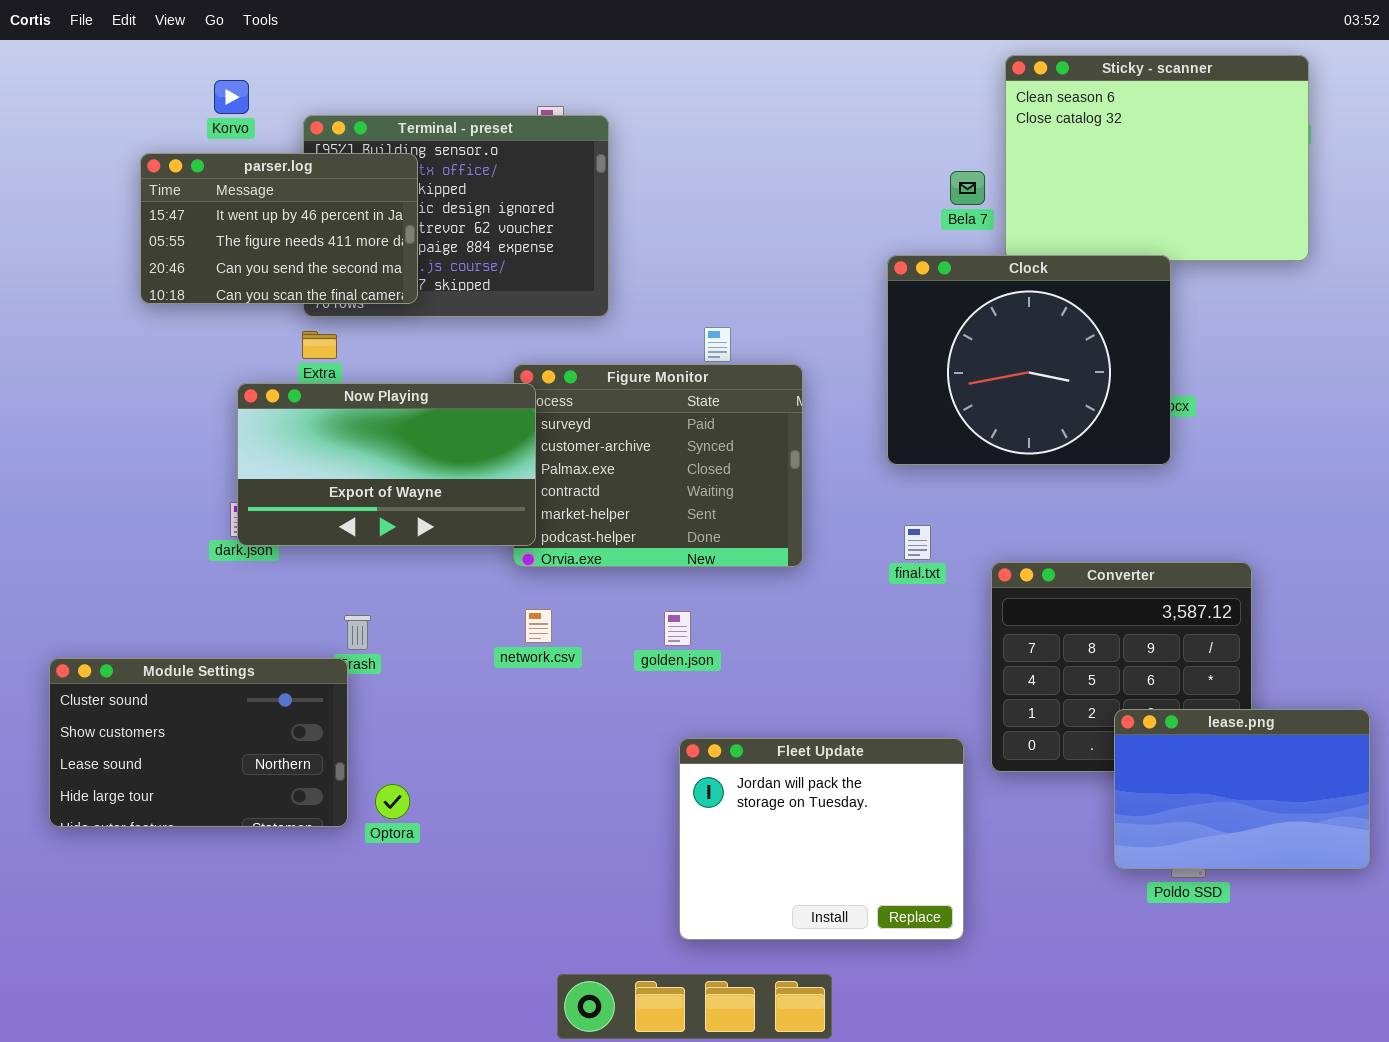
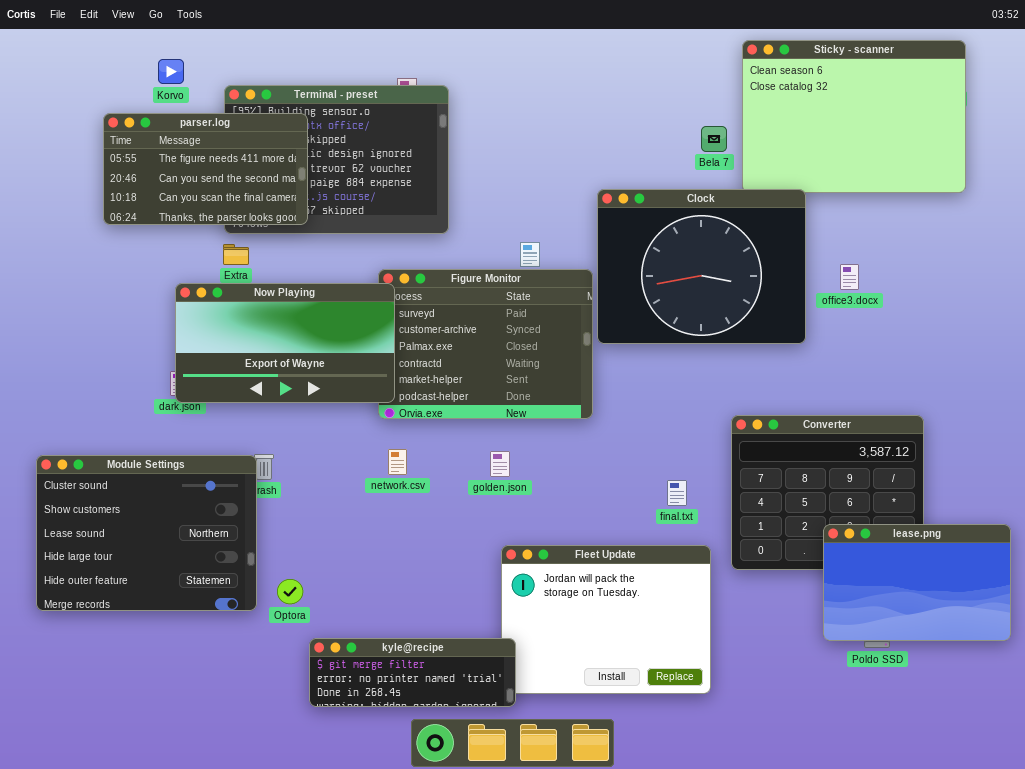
parser.log: [140,153,418,304] -> [103,113,308,225], scrolled down 1 row
Clock: [887,255,1171,465] -> [597,189,806,344], moved
final.txt: [904,525,931,560] -> [667,480,687,506], moved
Module Settings: [49,658,348,827] -> [36,455,257,611], resized
kyle@recipe: none -> [309,638,516,707], opened

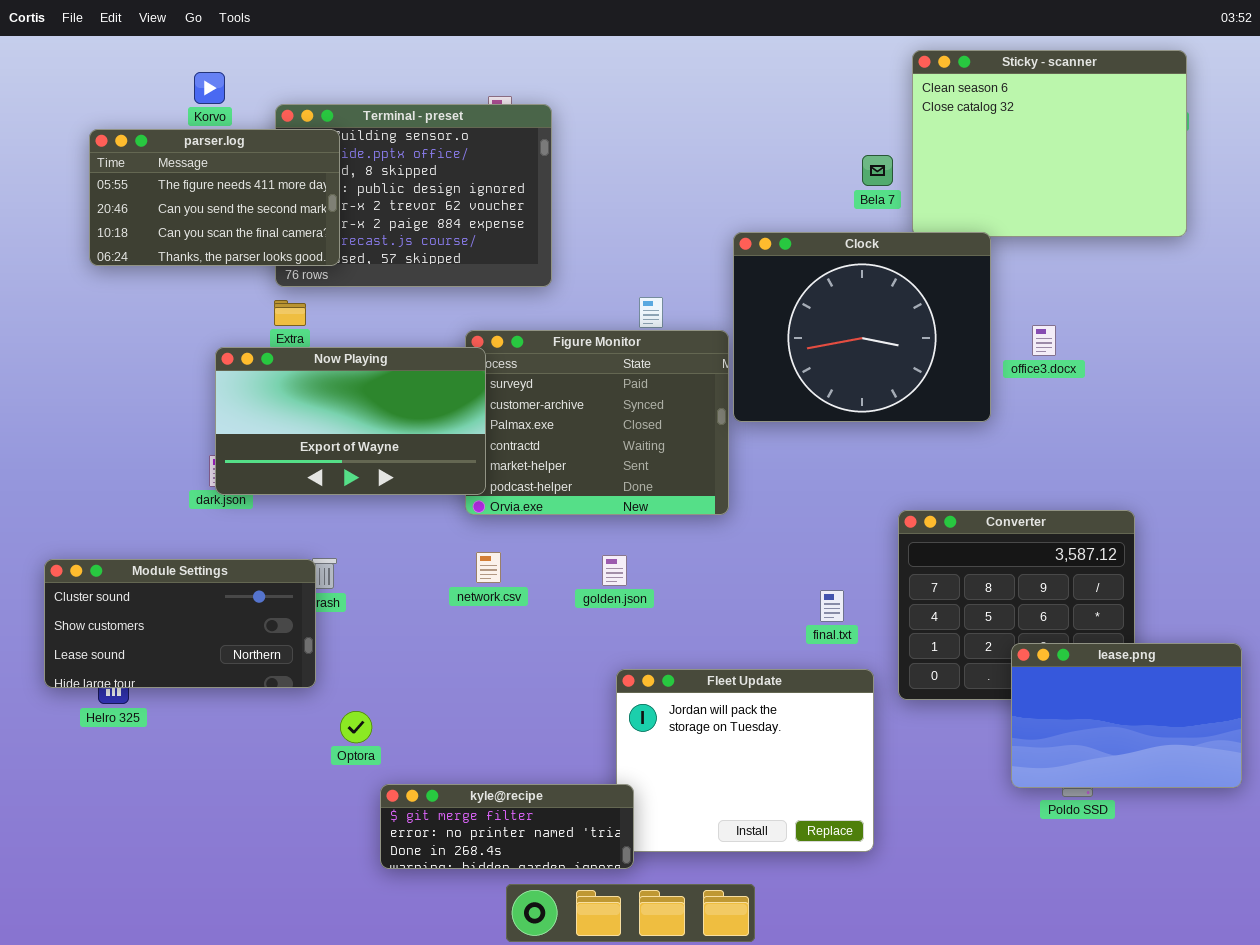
parser.log: [103,113,308,225] -> [89,129,340,266], moved
Module Settings: [36,455,257,611] -> [44,559,316,688], resized

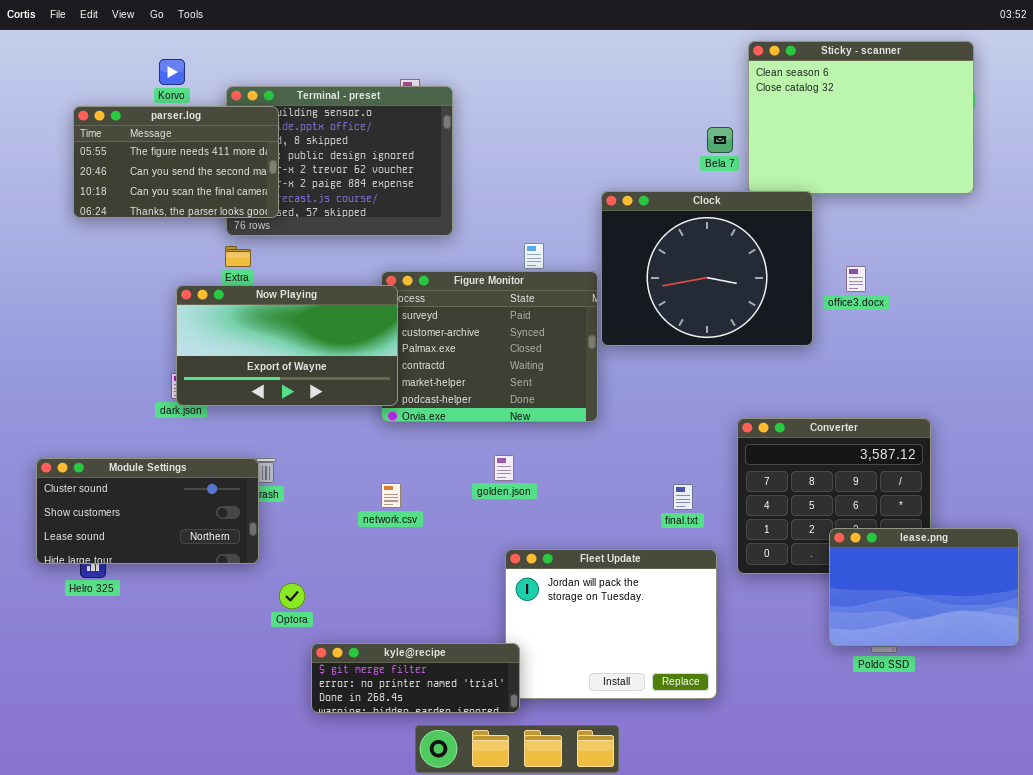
network.csv: [476,552,501,583] -> [381,483,401,508], moved

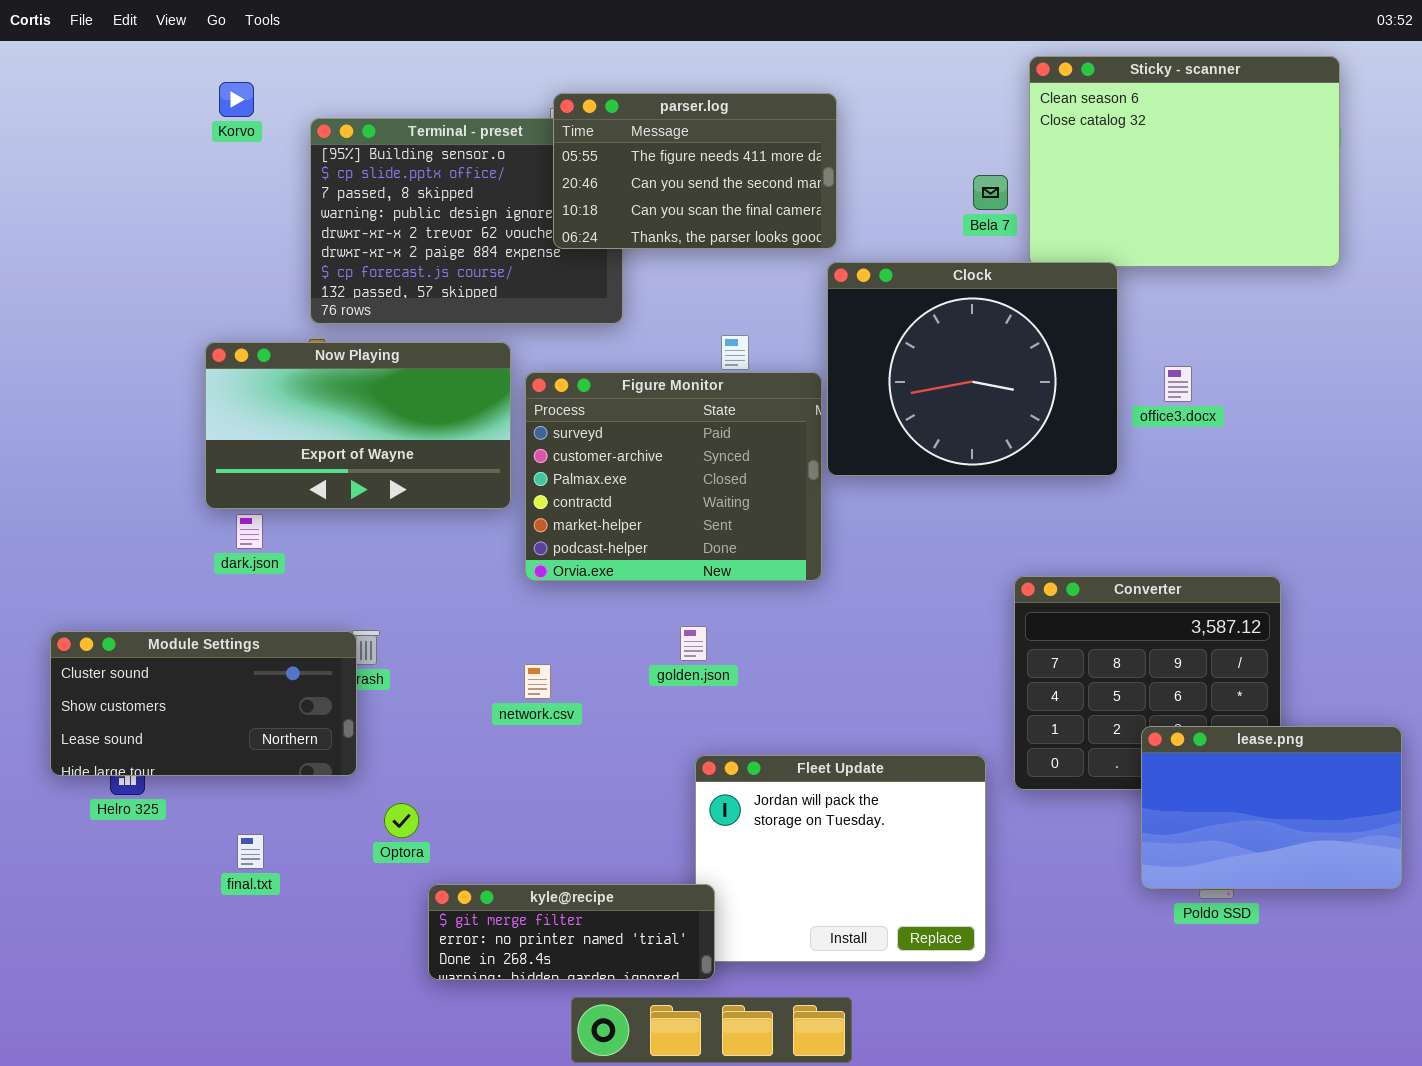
parser.log: [73,106,279,218] -> [553,93,837,249], moved
Now Playing: [176,285,398,406] -> [205,342,511,509], moved
final.txt: [673,484,693,510] -> [237,834,264,869], moved

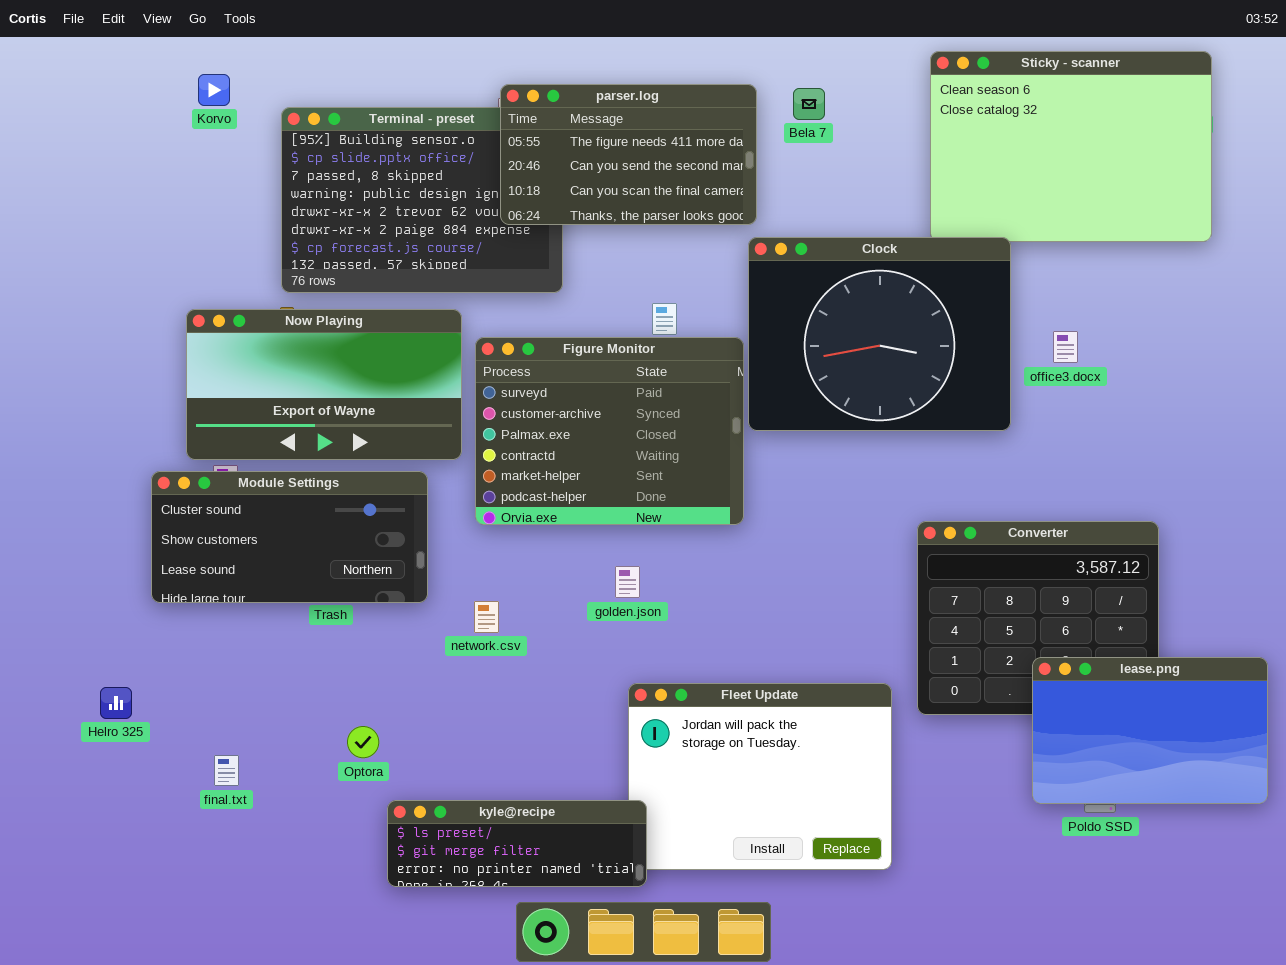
Bela 7: [973,175,1008,210] -> [793,88,825,120], moved
Module Settings: [50,631,357,776] -> [151,471,428,603], moved
kyle@recipe: [428,884,715,980] -> [387,800,647,887], scrolled up 1 row

